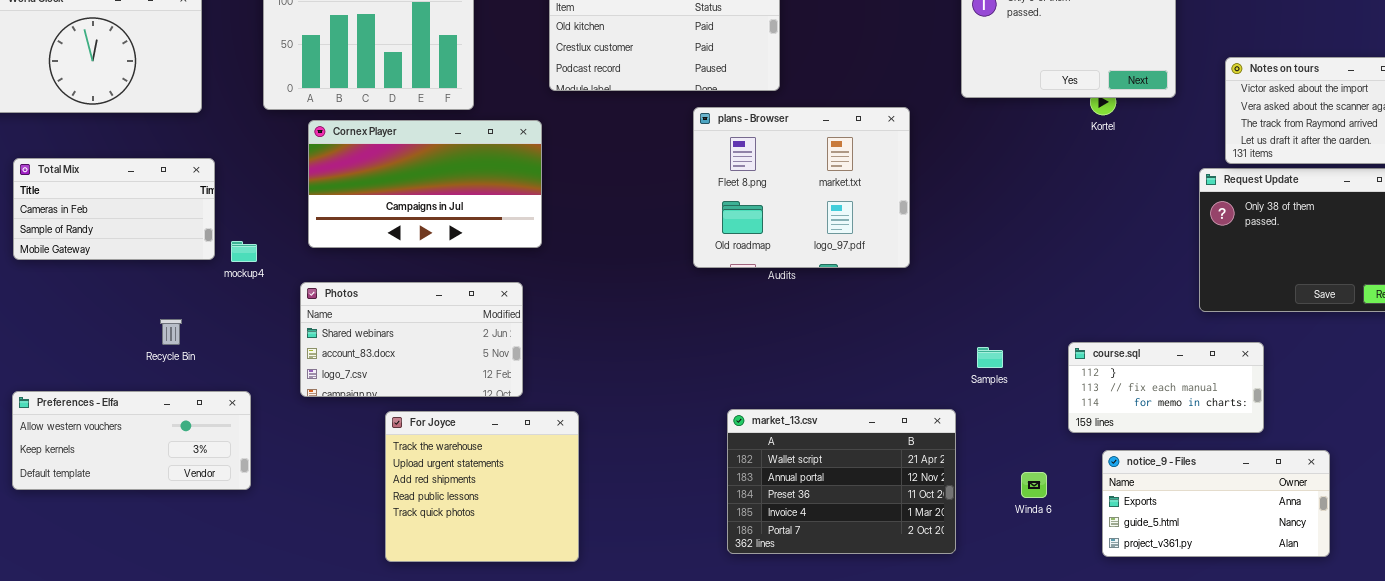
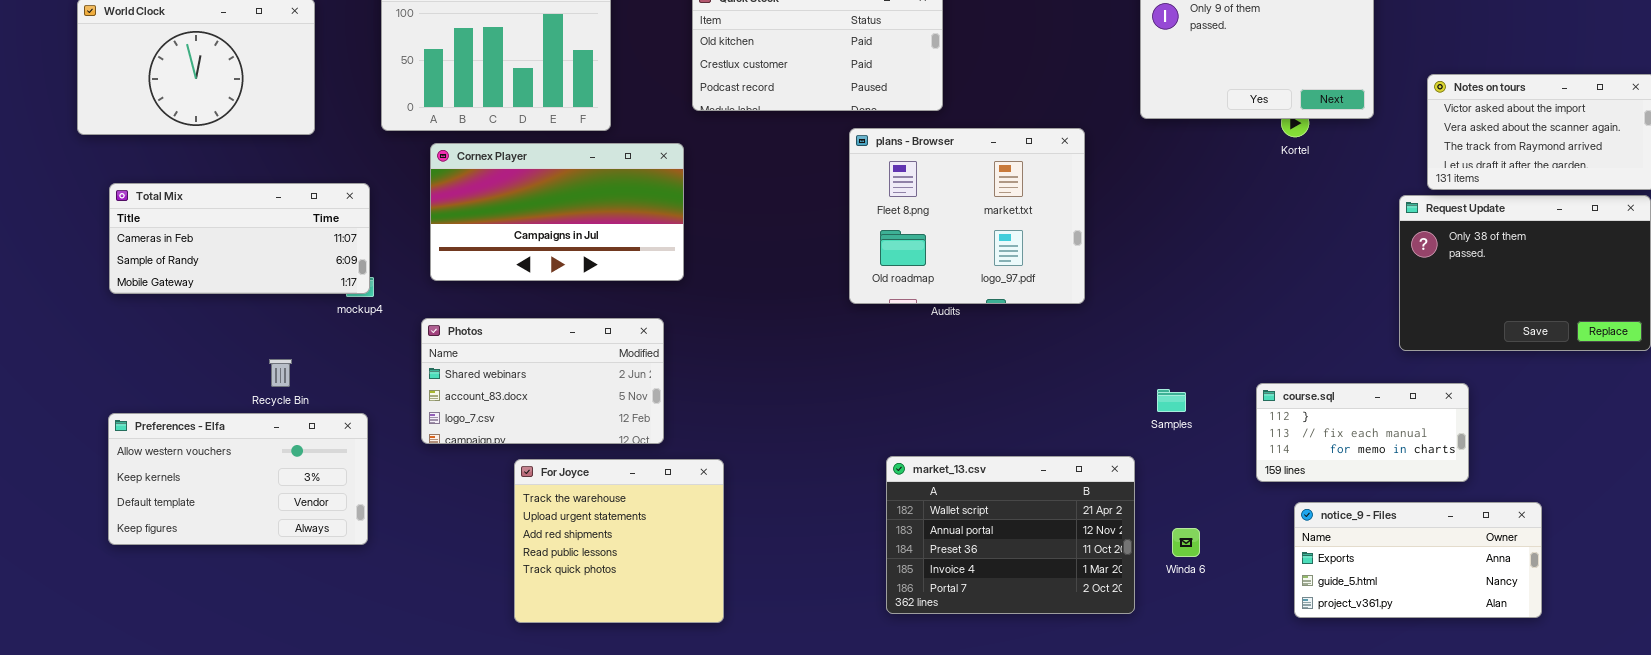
Total Mix: [13,158,215,260] -> [109,183,370,294], resized
Preferences - Elfa: [12,391,251,490] -> [108,413,368,545], resized
Winda 6: [1021,472,1047,498] -> [1172,528,1200,557], moved

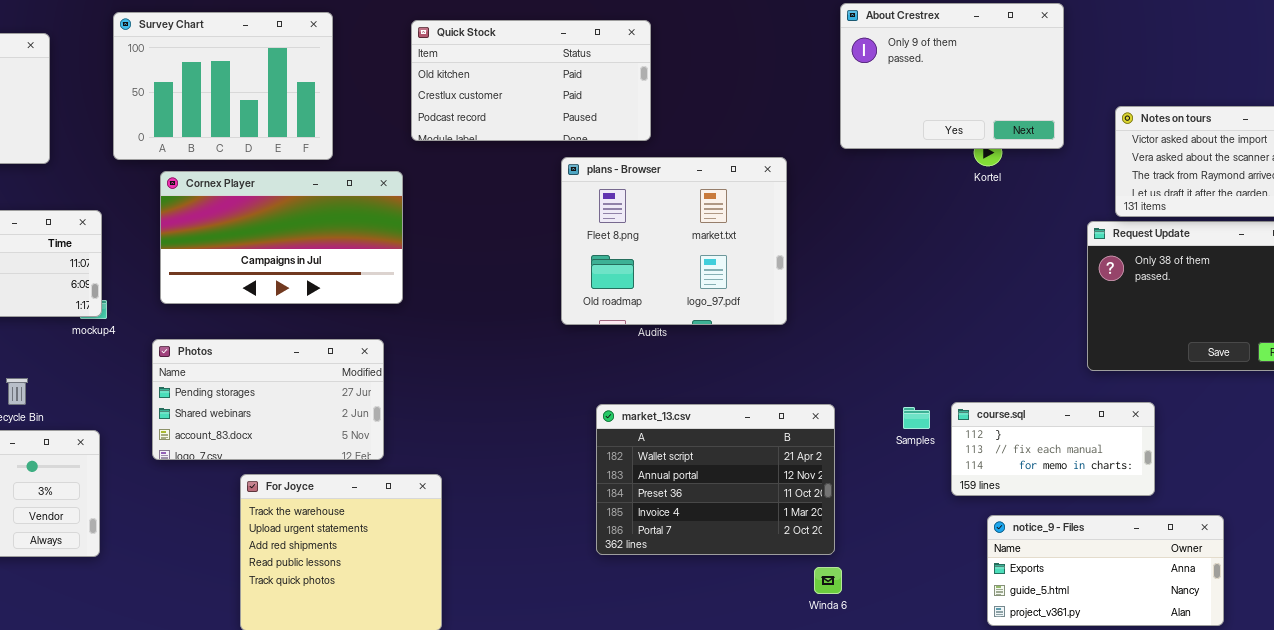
Photos: [421,318,664,444] -> [152,339,384,460], scrolled up 1 row
Samples: [1157,389,1186,412] -> [903,407,930,429], moved
market_13.csv: [886,456,1135,614] -> [596,404,835,555], moved
Winda 6: [1172,528,1200,557] -> [814,567,842,594], moved

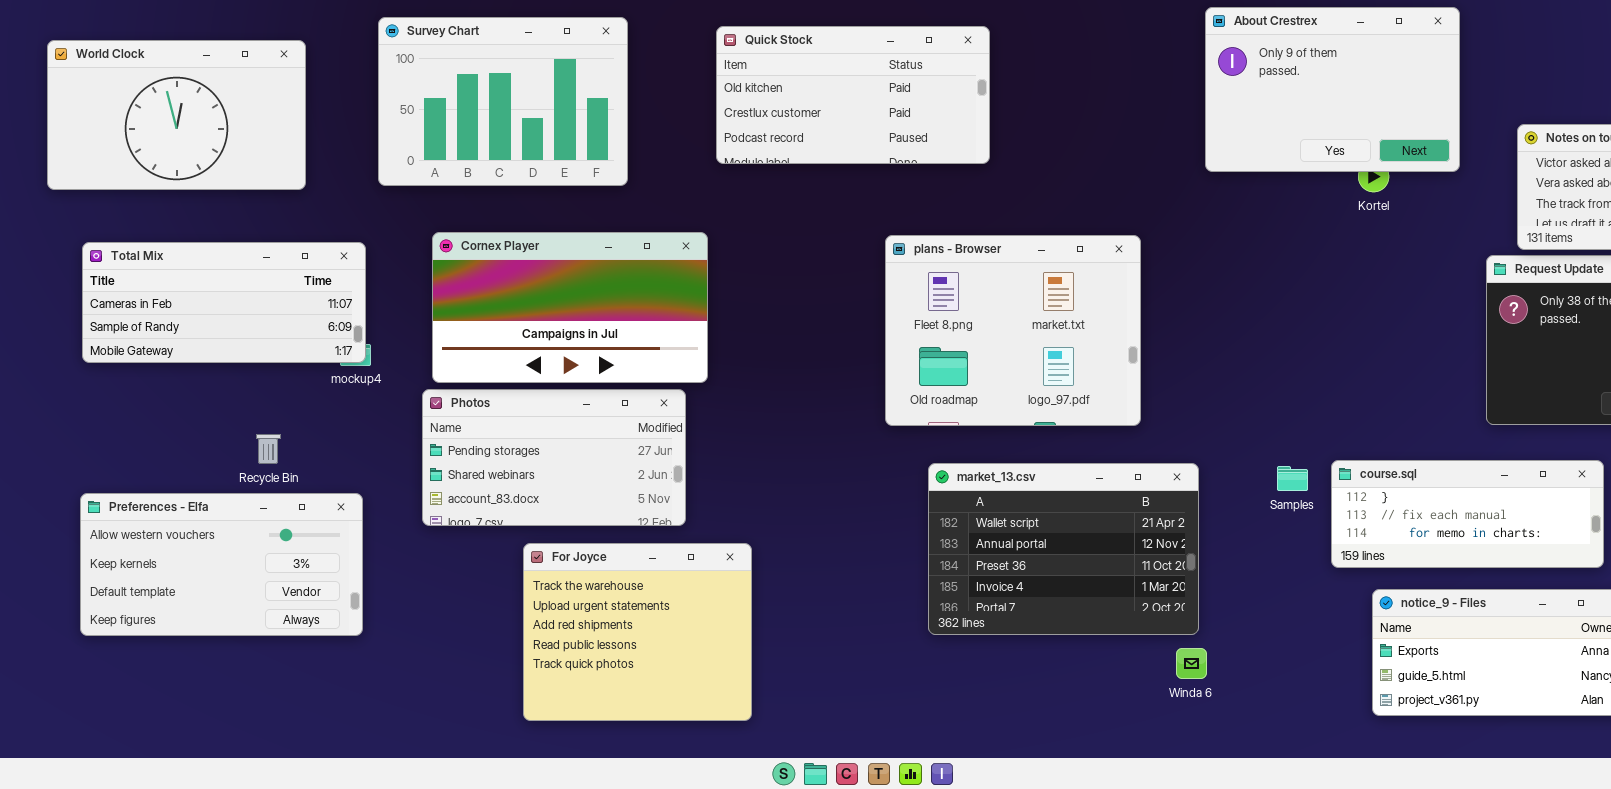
plans - Browser: [561,157,787,325] -> [885,235,1141,426], moved
Cornex Player: [160,171,403,304] -> [432,232,708,383], moved
course.sql: [951,402,1155,496] -> [1331,460,1604,568], resized

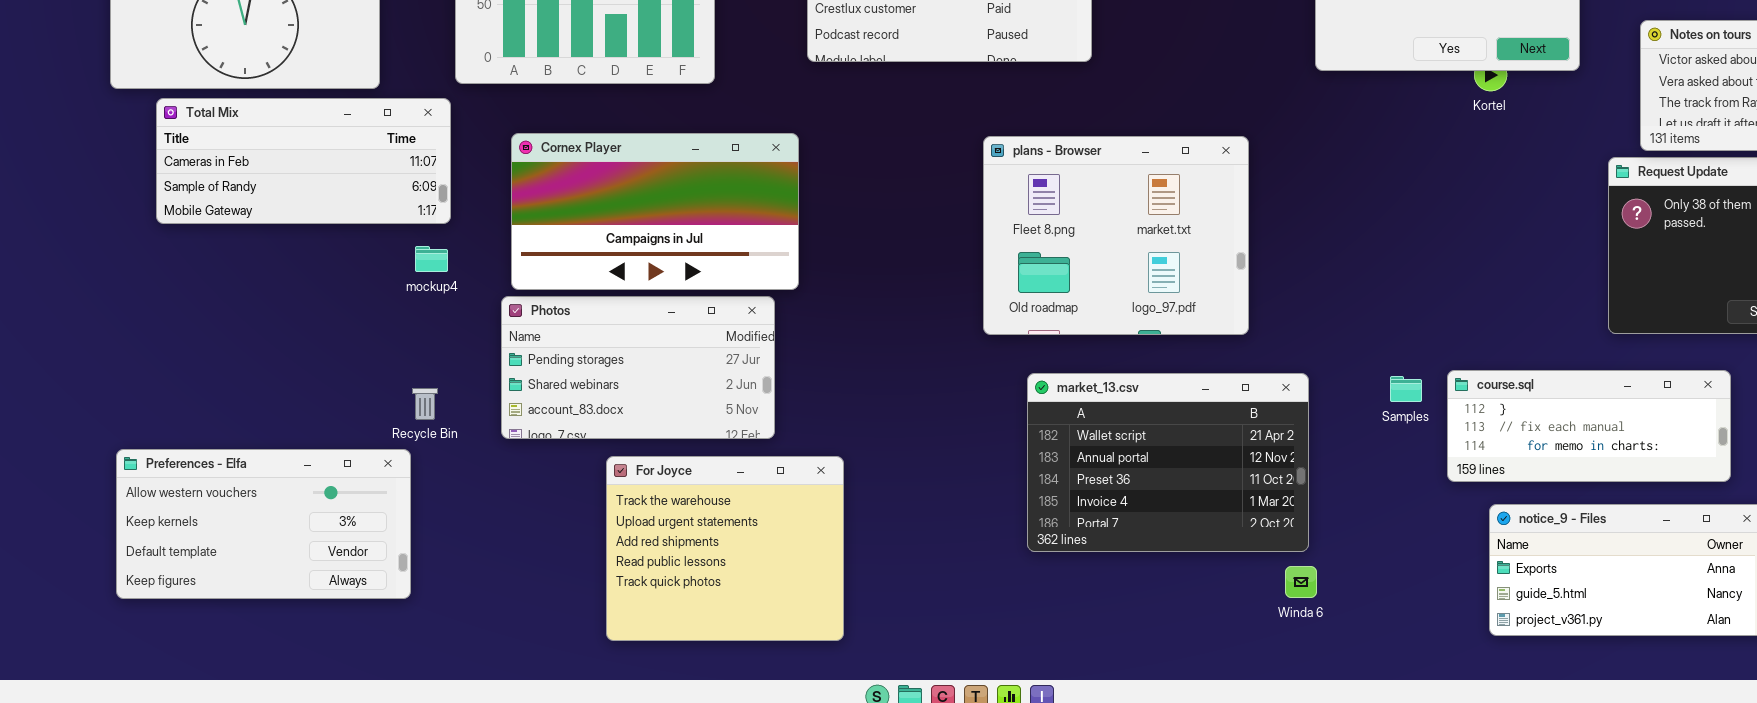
Total Mix: [82,242,366,363] -> [156,98,451,224], moved
Recycle Bin: [256,434,281,464] -> [412,388,438,420], moved
Preferences - Elfa: [80,493,363,636] -> [116,449,411,599], moved

